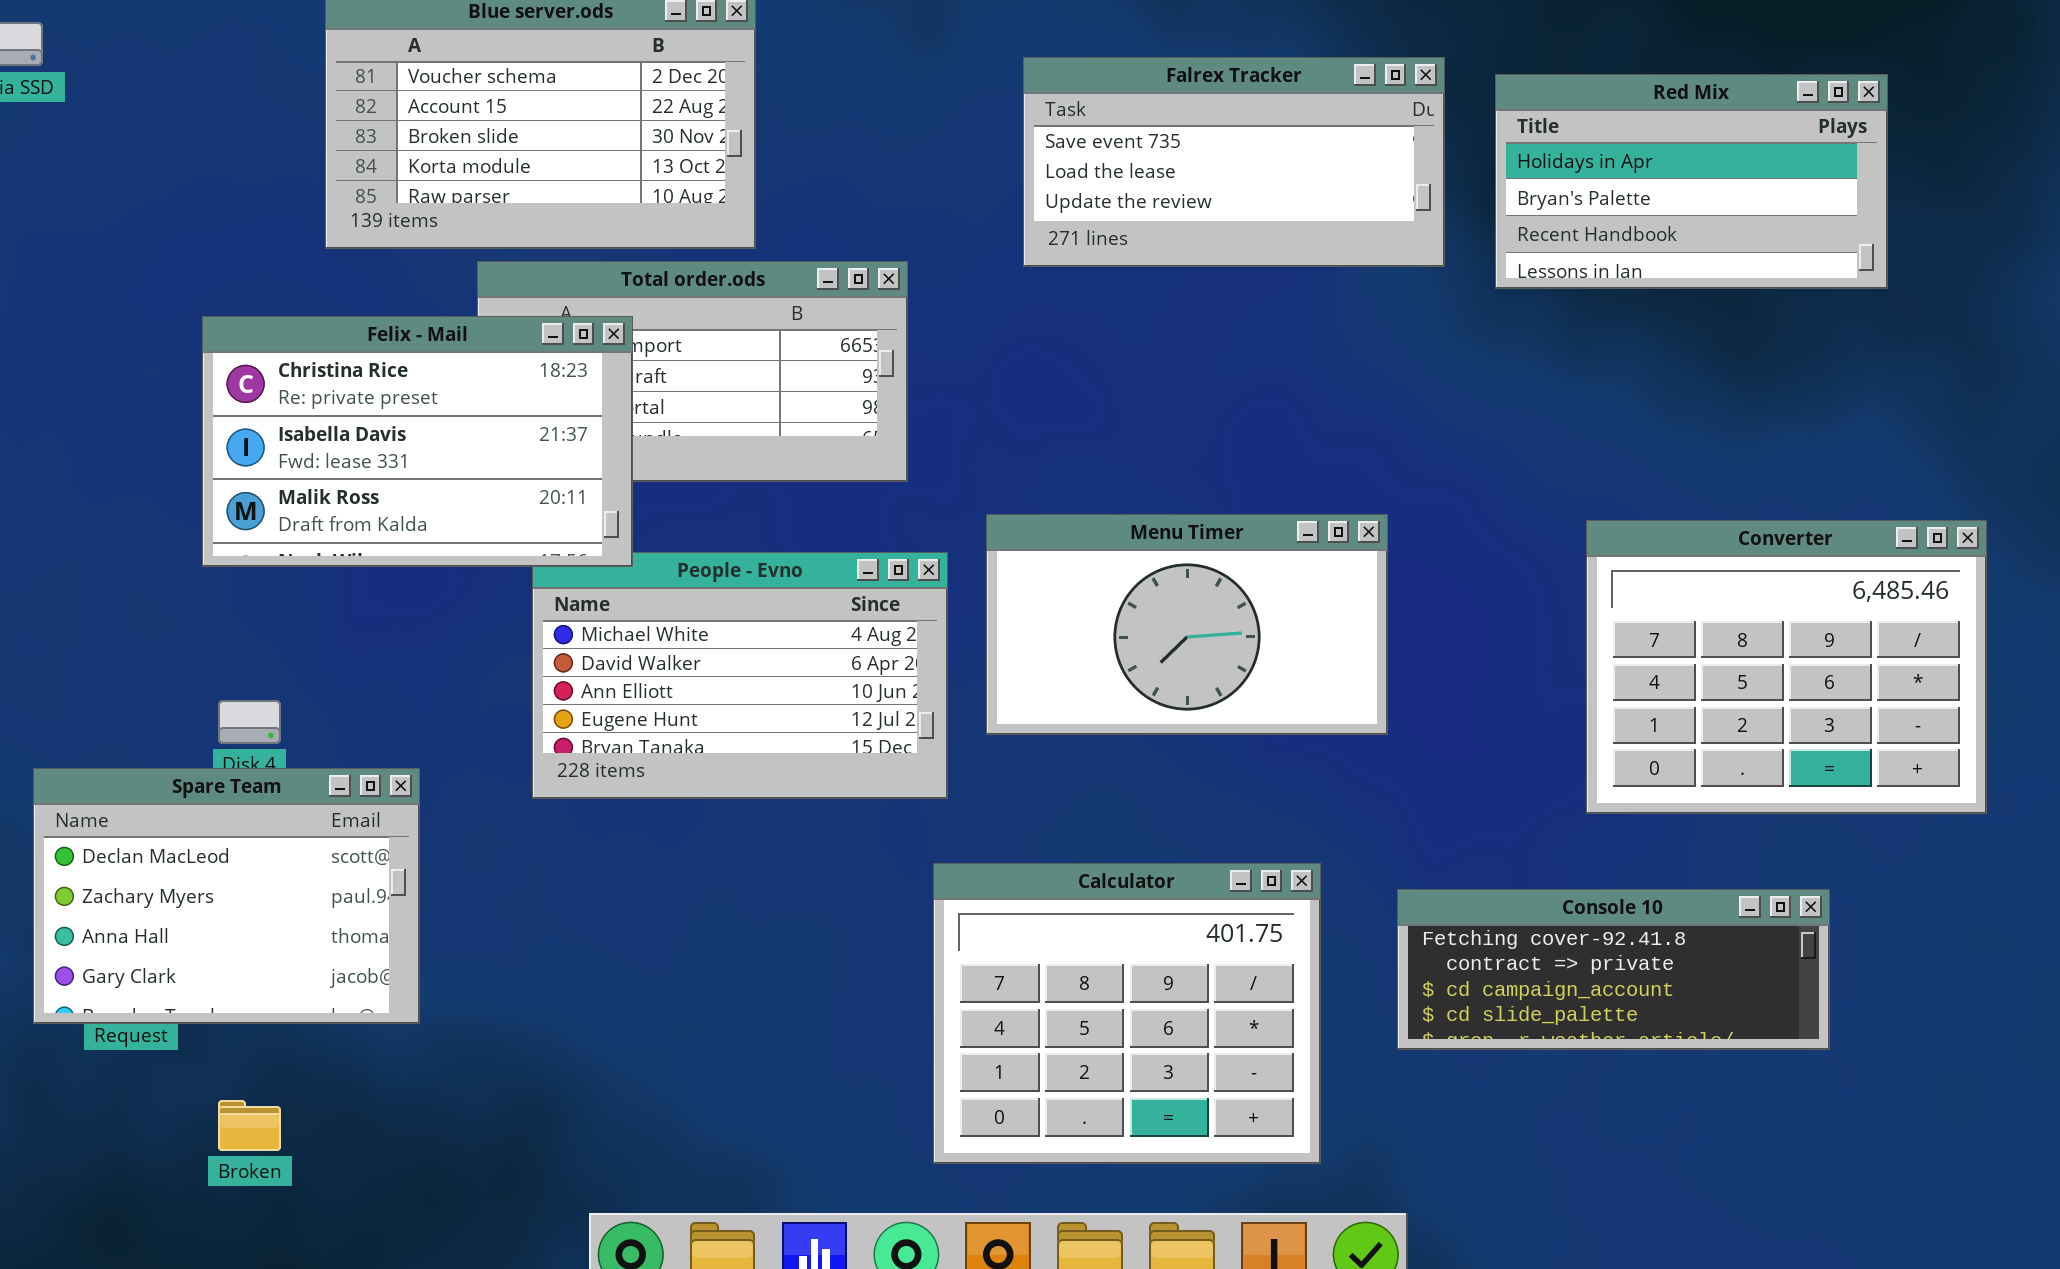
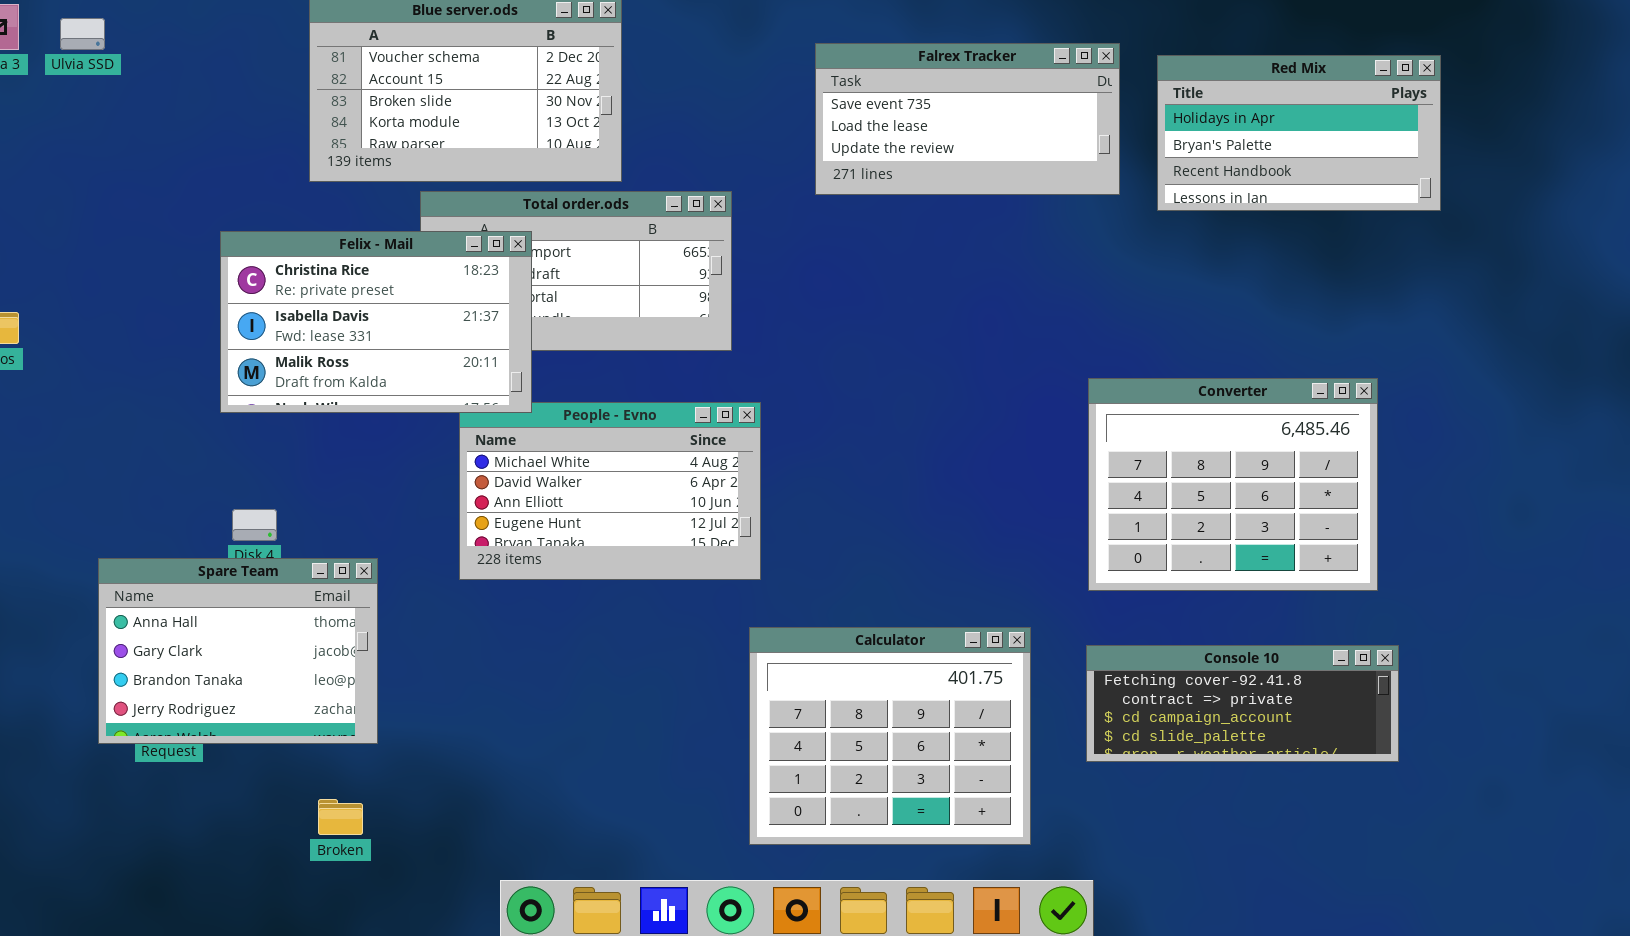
Menu Timer: [986,514,1388,735] -> none, closed
Converter: [1586,520,1987,814] -> [1088,378,1378,591], moved
Spare Team: [33,768,420,1024] -> [98,558,378,744], scrolled down 2 rows
Broken: [218,1100,281,1151] -> [318,799,363,835], moved

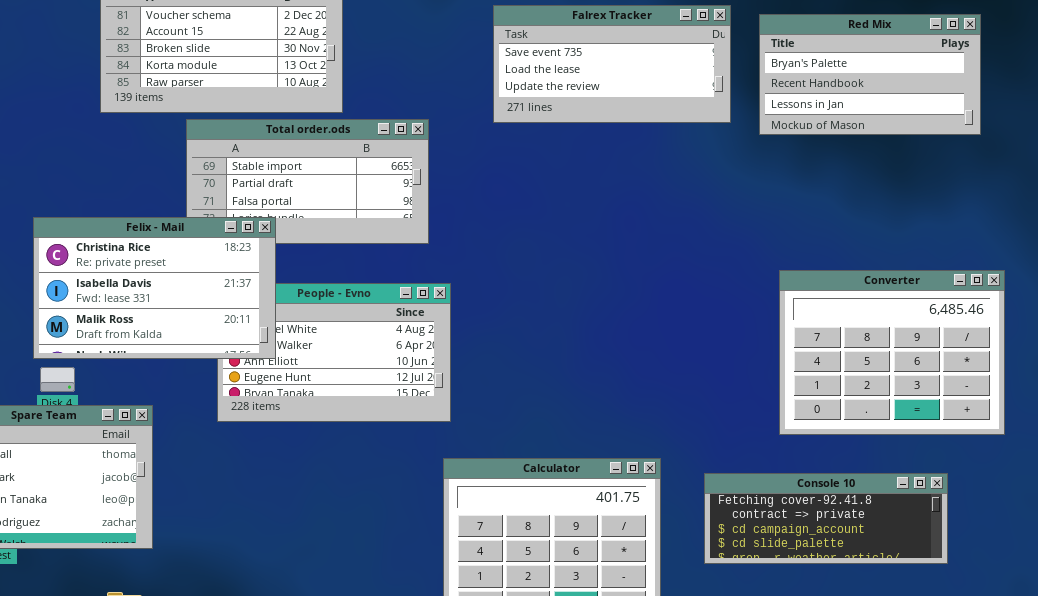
Red Mix: [1157,55,1441,211] -> [759,14,981,135], scrolled down 1 row
Felix - Mail: [220,231,532,413] -> [33,217,276,359], moved
Converter: [1088,378,1378,591] -> [779,270,1005,435], moved

